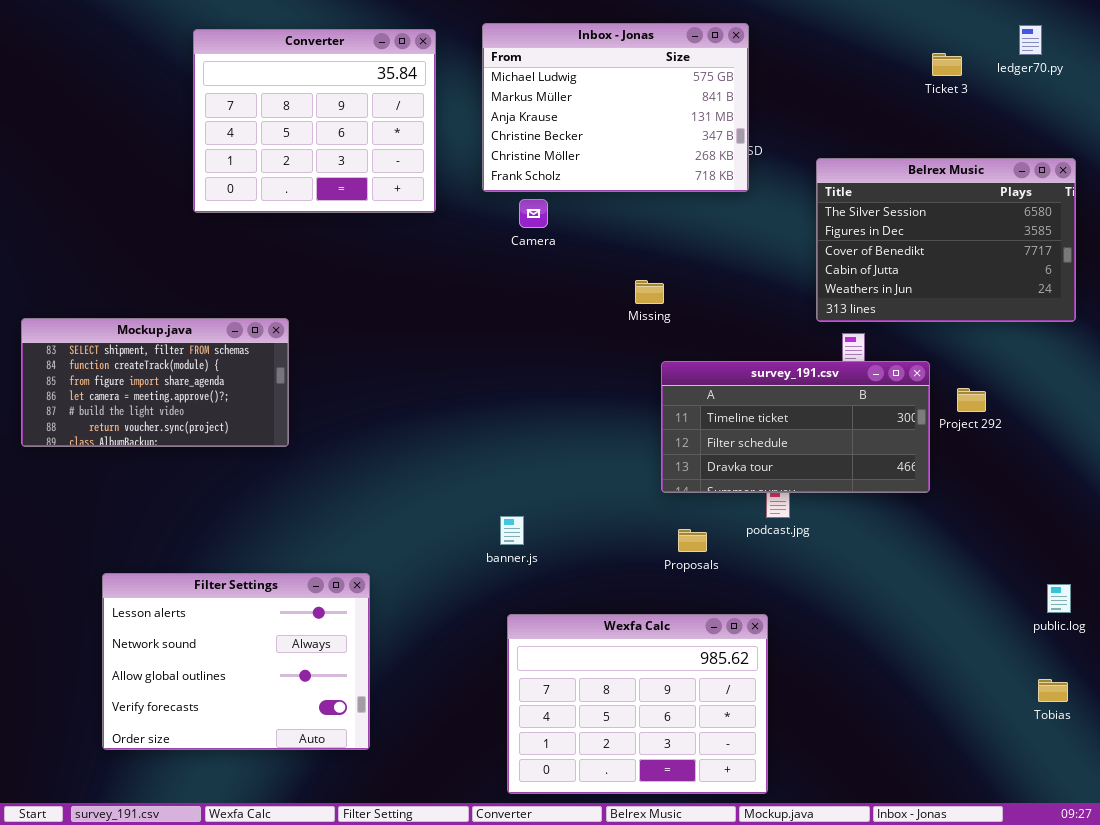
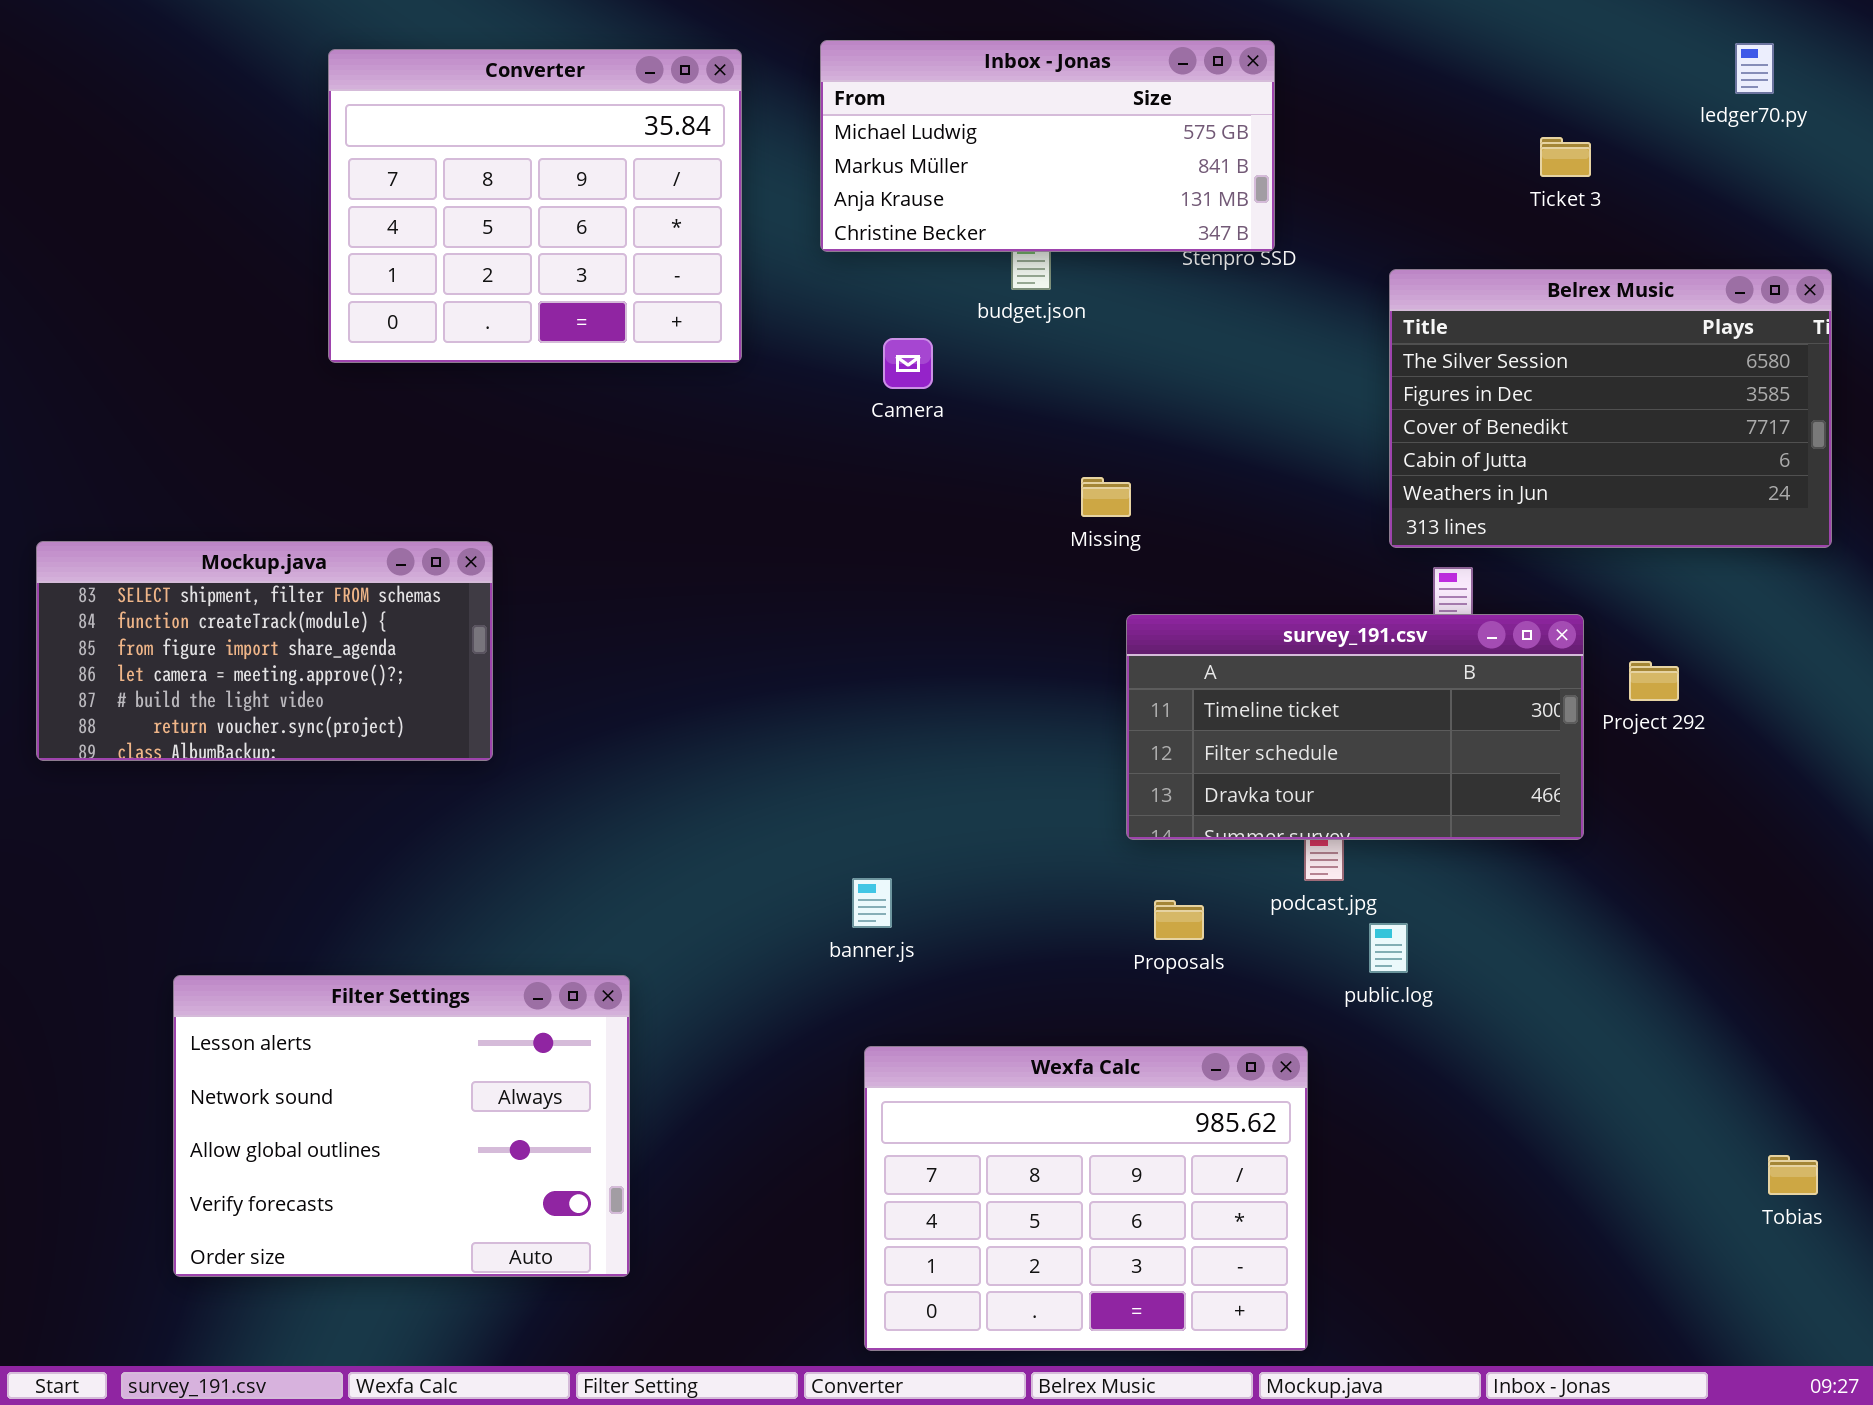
Inbox - Jonas: [482,23,749,192] -> [820,40,1275,252], resized
Ticket 3: [932,53,962,76] -> [1540,137,1591,177], moved
public.log: [1047,584,1071,613] -> [1369,923,1408,973], moved

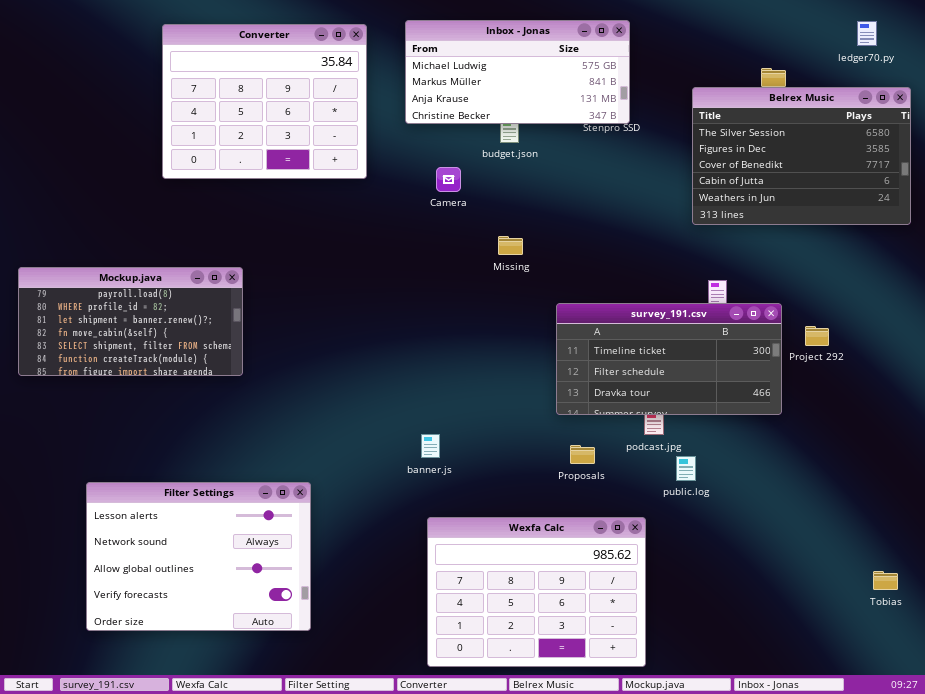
Belrex Music: [1389,269,1832,548] -> [692,87,911,225], moved
Missing: [1081,477,1131,517] -> [498,236,523,255], moved
Mockup.java: [36,541,493,761] -> [18,267,243,376], scrolled up 4 rows

